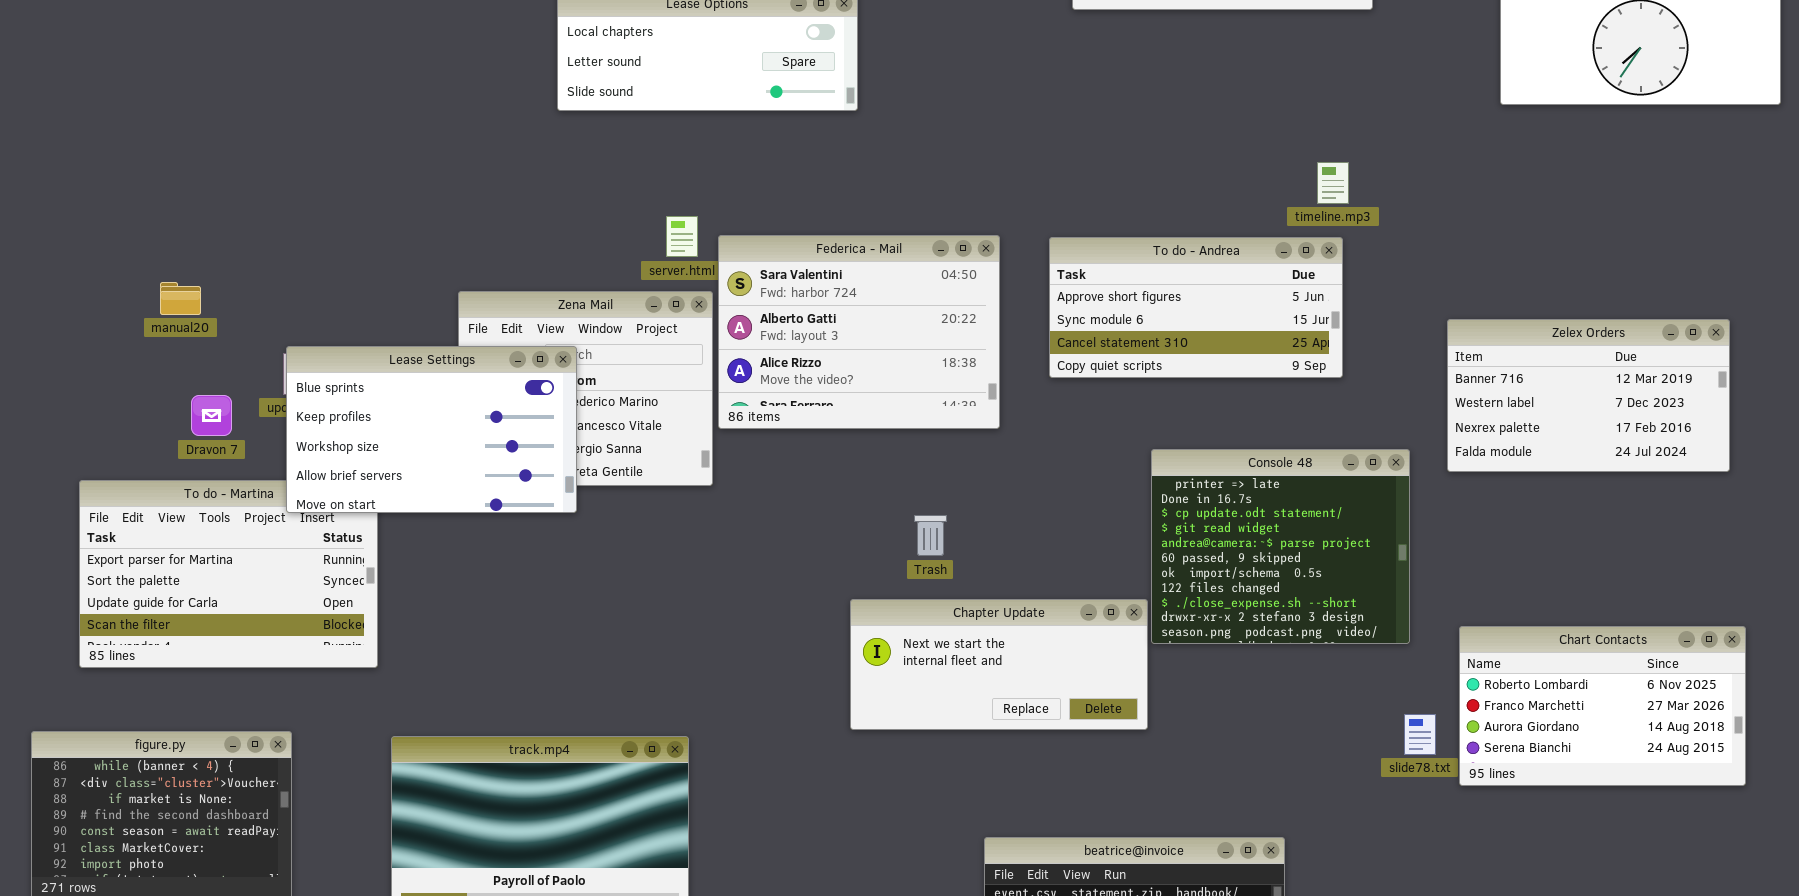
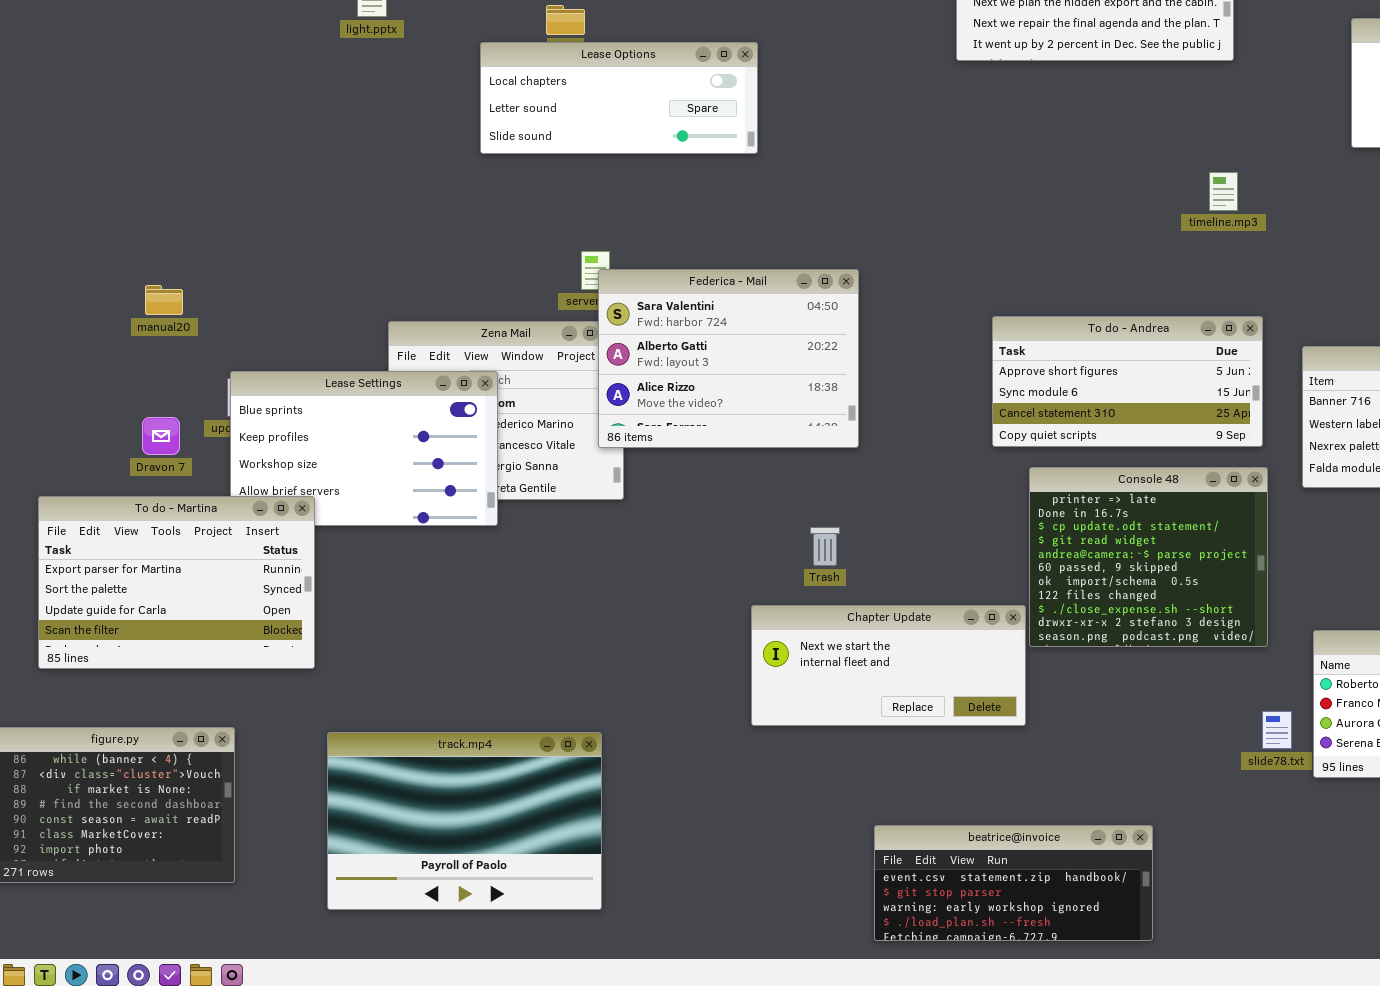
timeline.mp3: [1317,162,1349,204] -> [1209,172,1238,211], moved
Federica - Mail: [718,235,1000,429] -> [598,269,859,448], moved
To do - Andrea: [1049,237,1343,378] -> [992,316,1263,447], moved
manual20: [160,282,201,315] -> [145,285,183,315], moved
To do - Martina: [79,480,378,668] -> [38,496,315,669], raised

